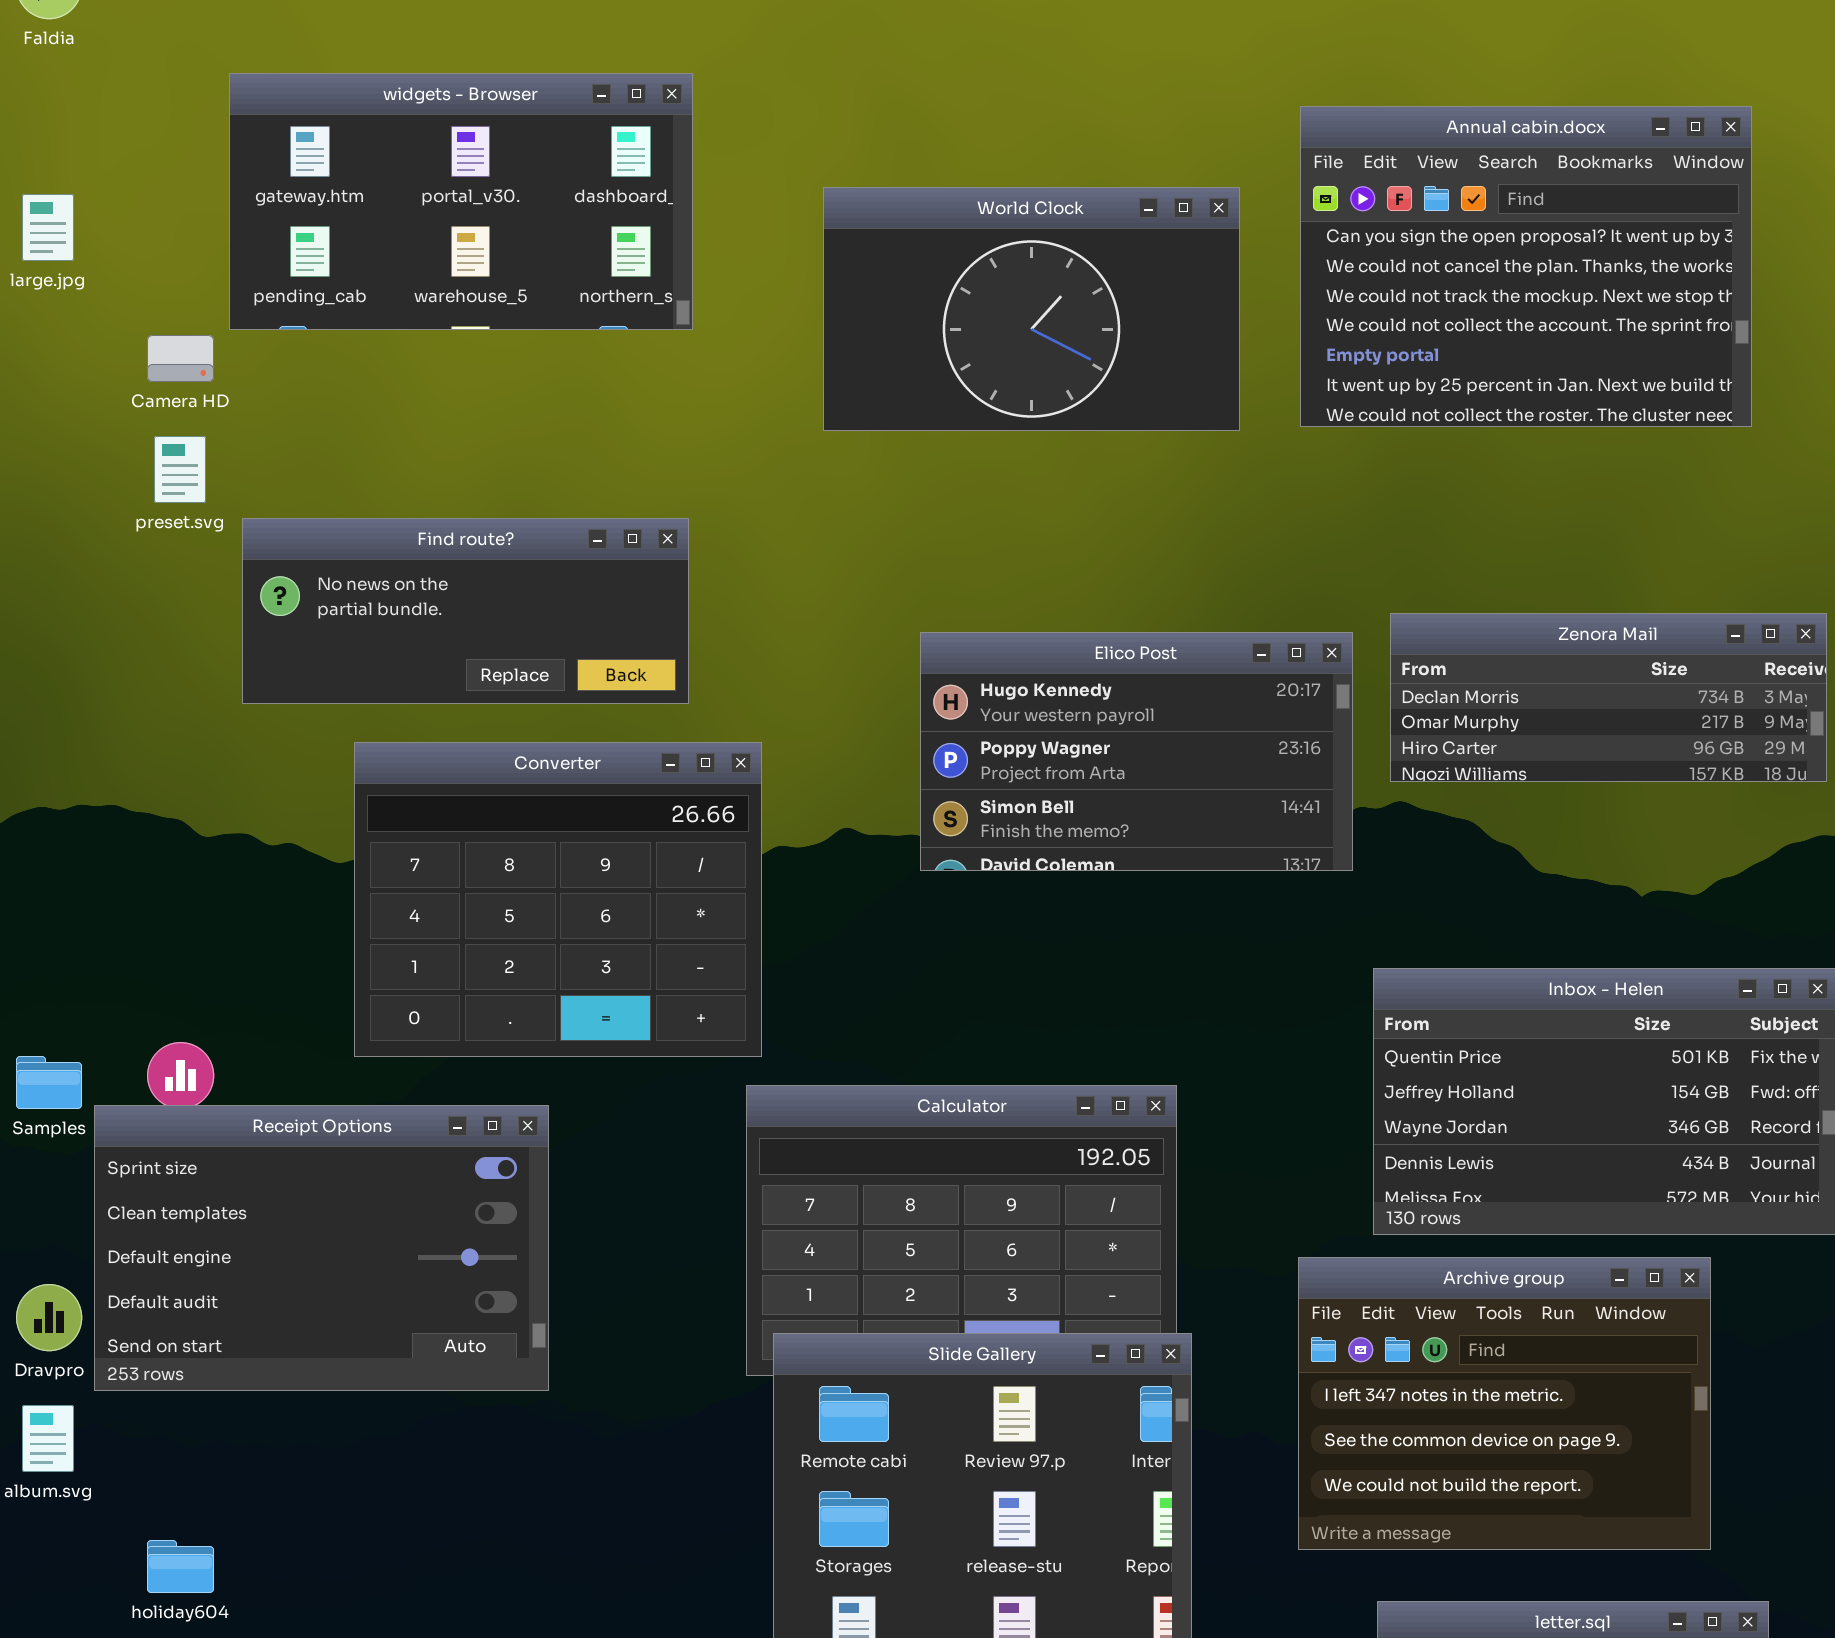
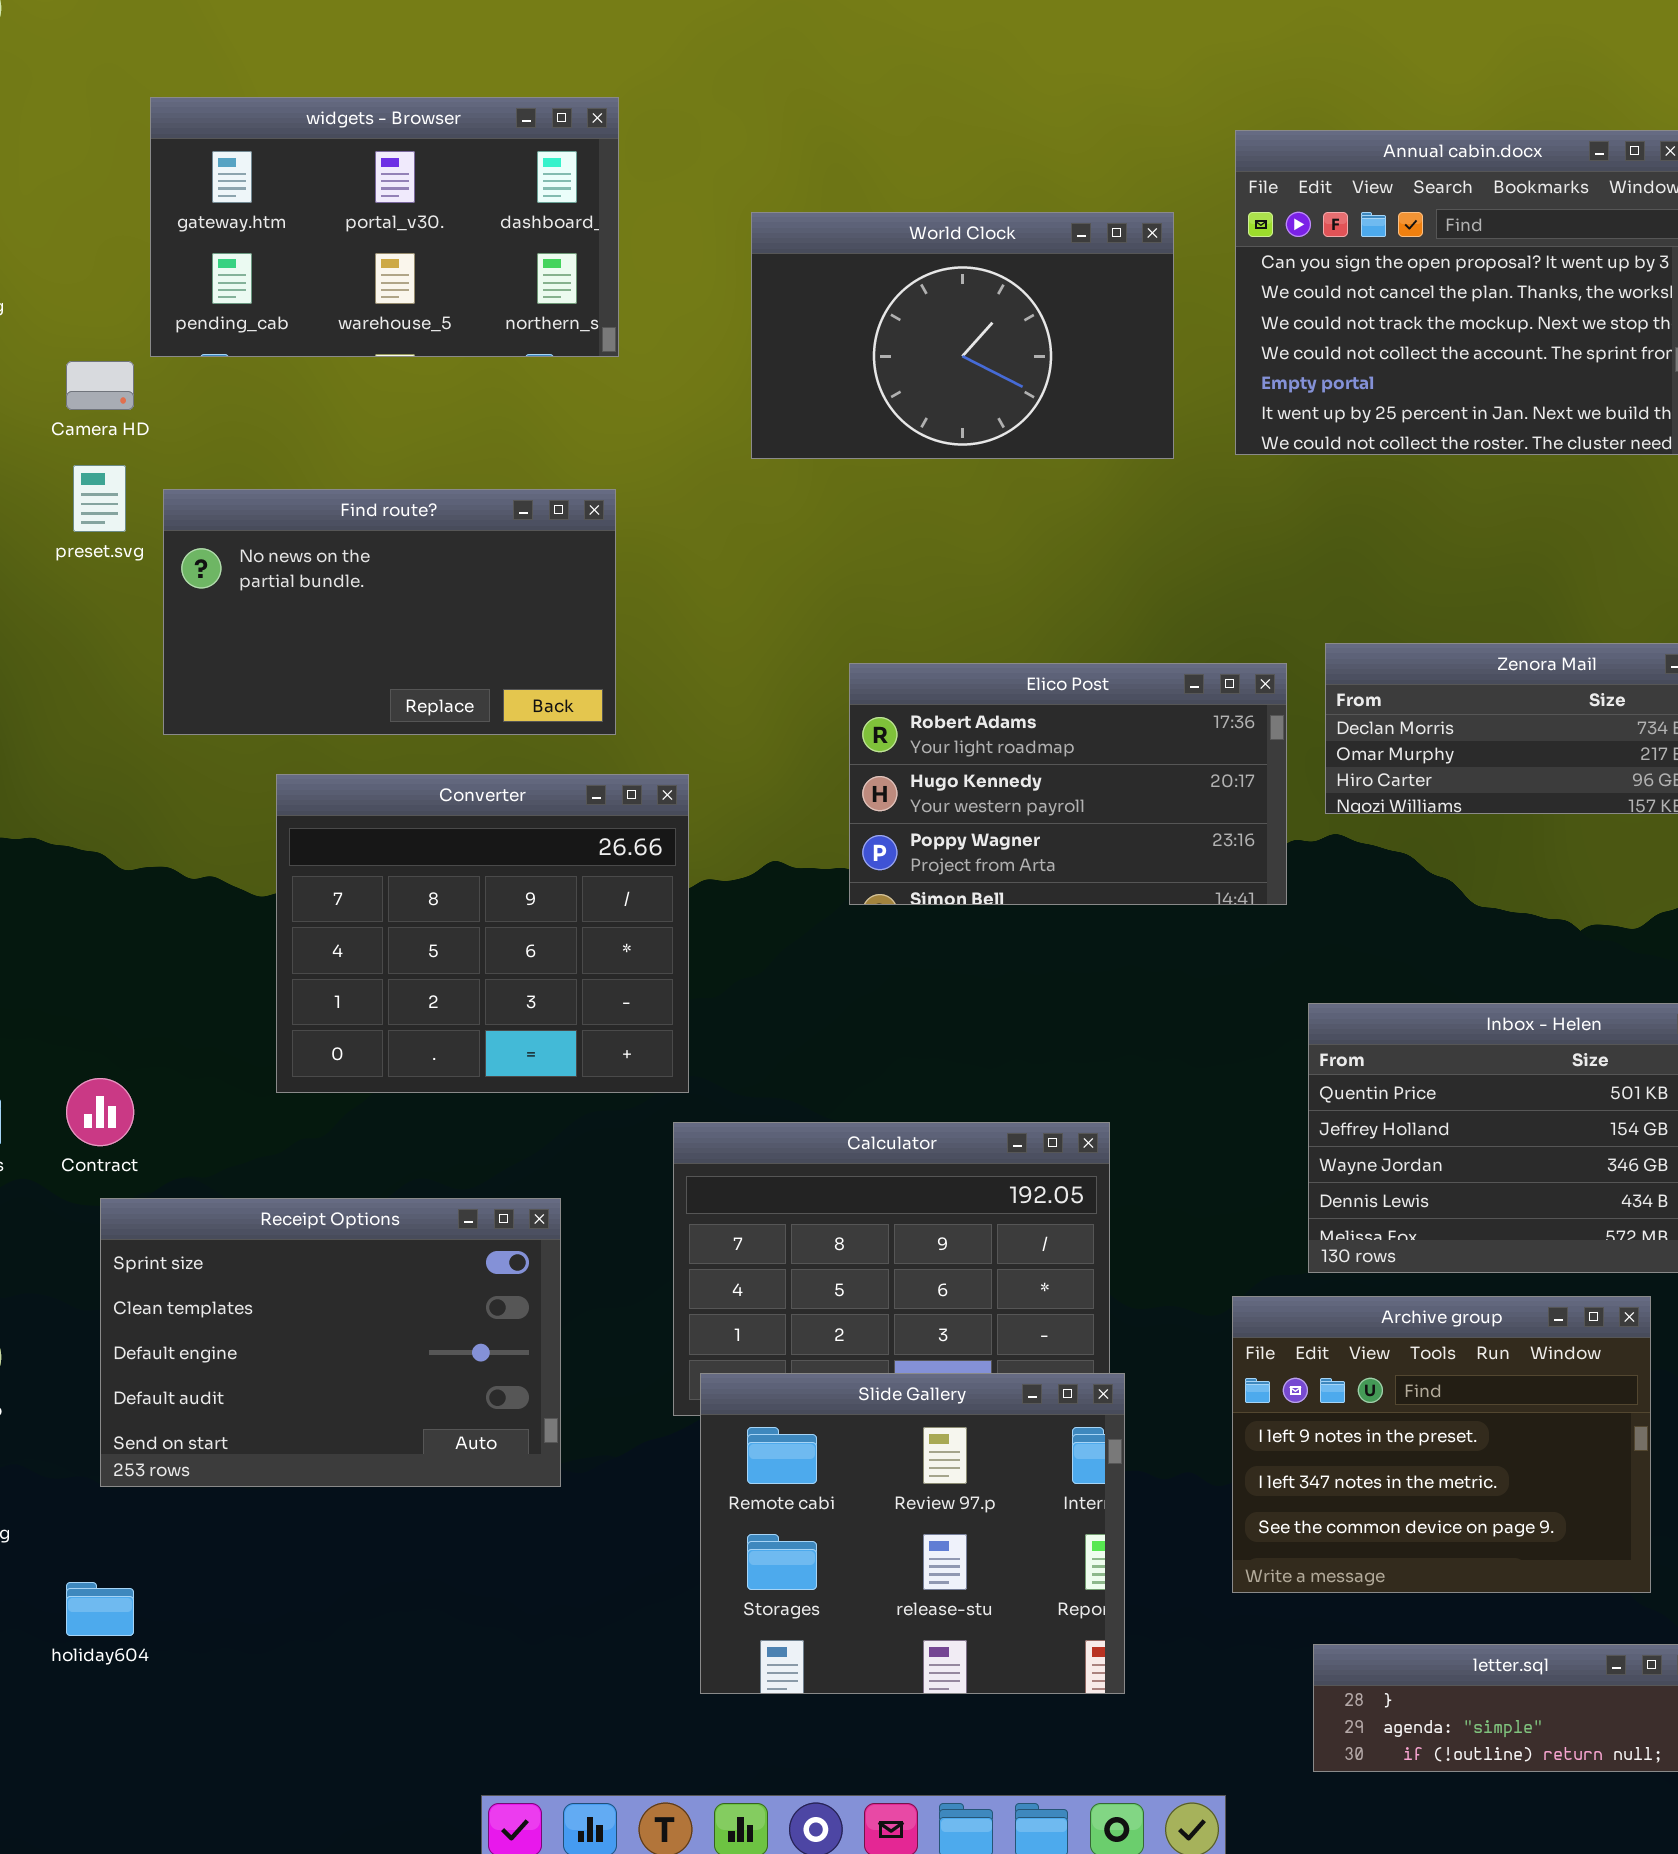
Find route?: [242,518,689,704] -> [163,489,616,735], resized
Elico Post: [920,632,1353,871] -> [849,663,1287,905], scrolled up 1 row
Receipt Options: [94,1105,549,1391] -> [100,1198,561,1487], moved
Archive group: [1298,1257,1711,1550] -> [1232,1296,1651,1593], scrolled up 1 row

